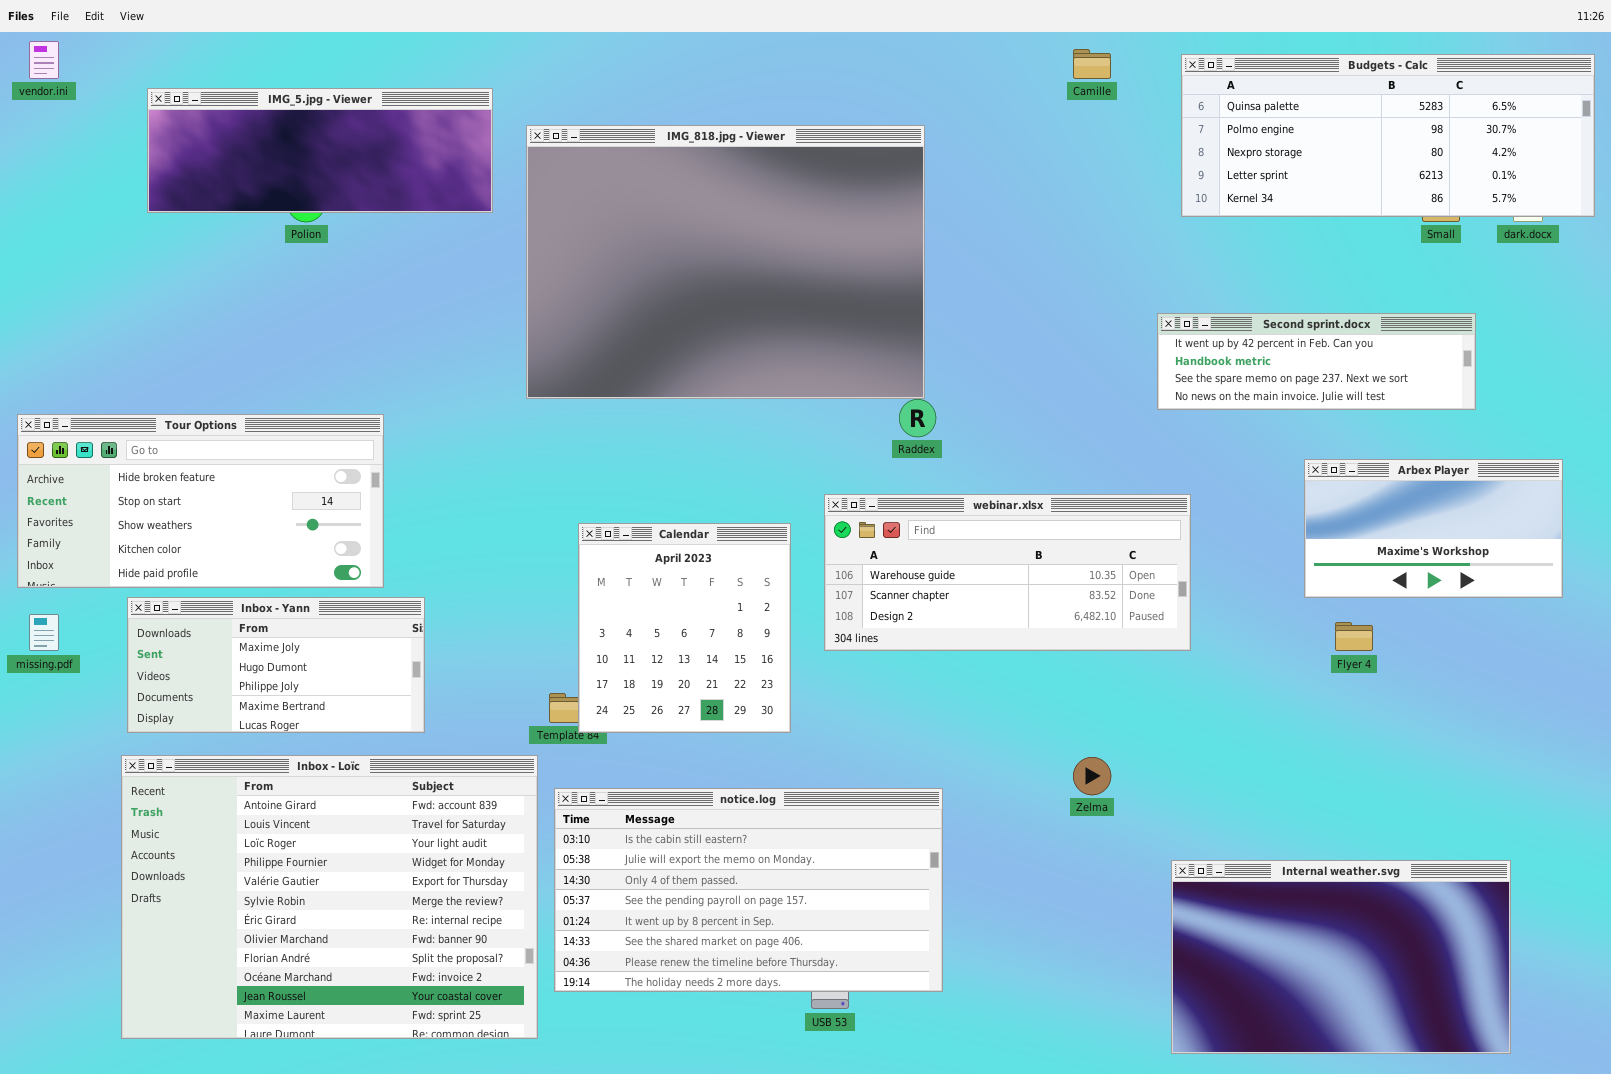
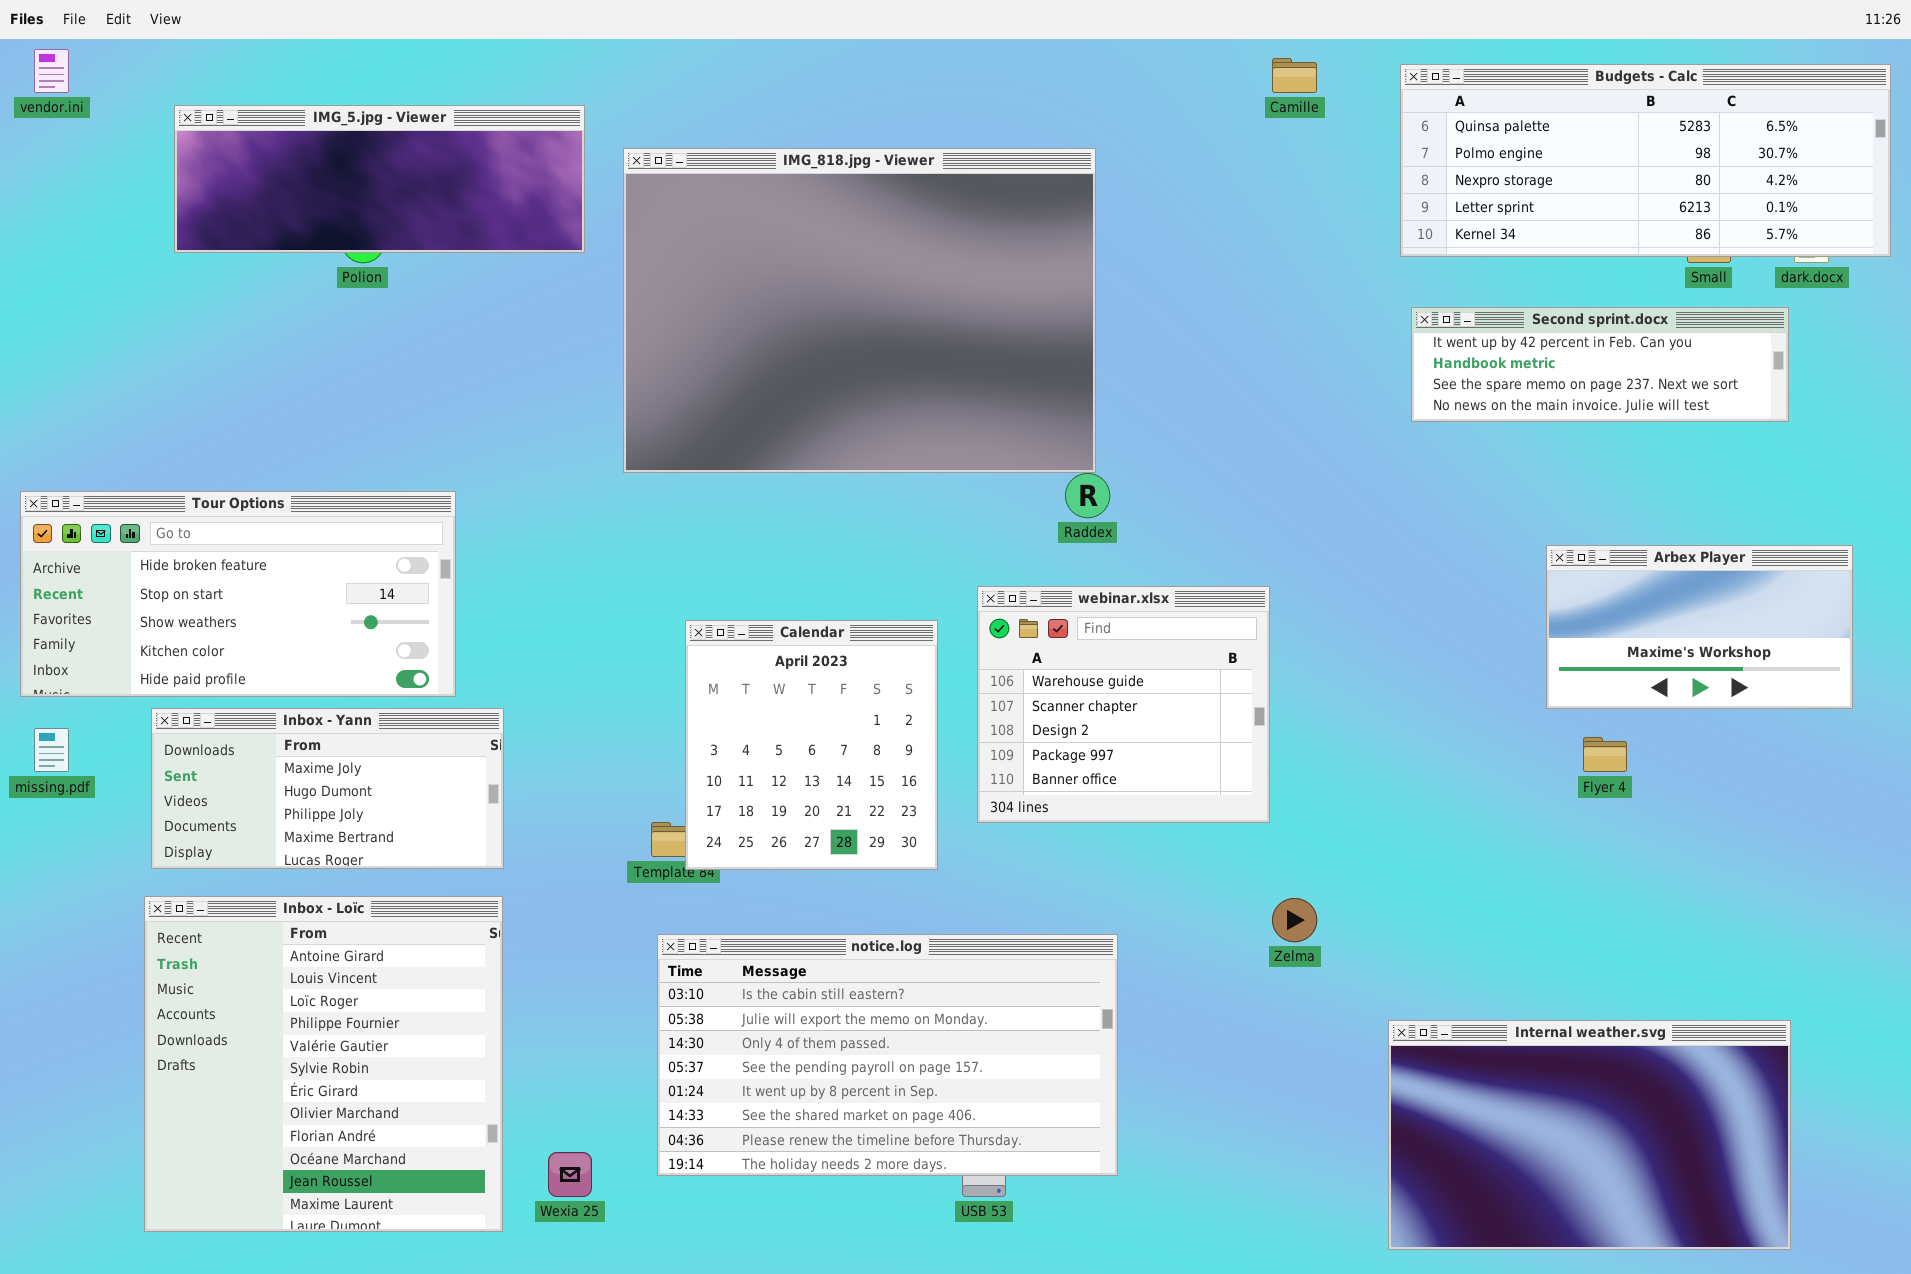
Second sprint.docx: [1157,313,1476,410] -> [1411,307,1789,422], moved
webinar.xlsx: [824,494,1191,651] -> [977,586,1270,823], resized
Inbox - Loïc: [121,755,538,1039] -> [144,896,503,1232], resized

